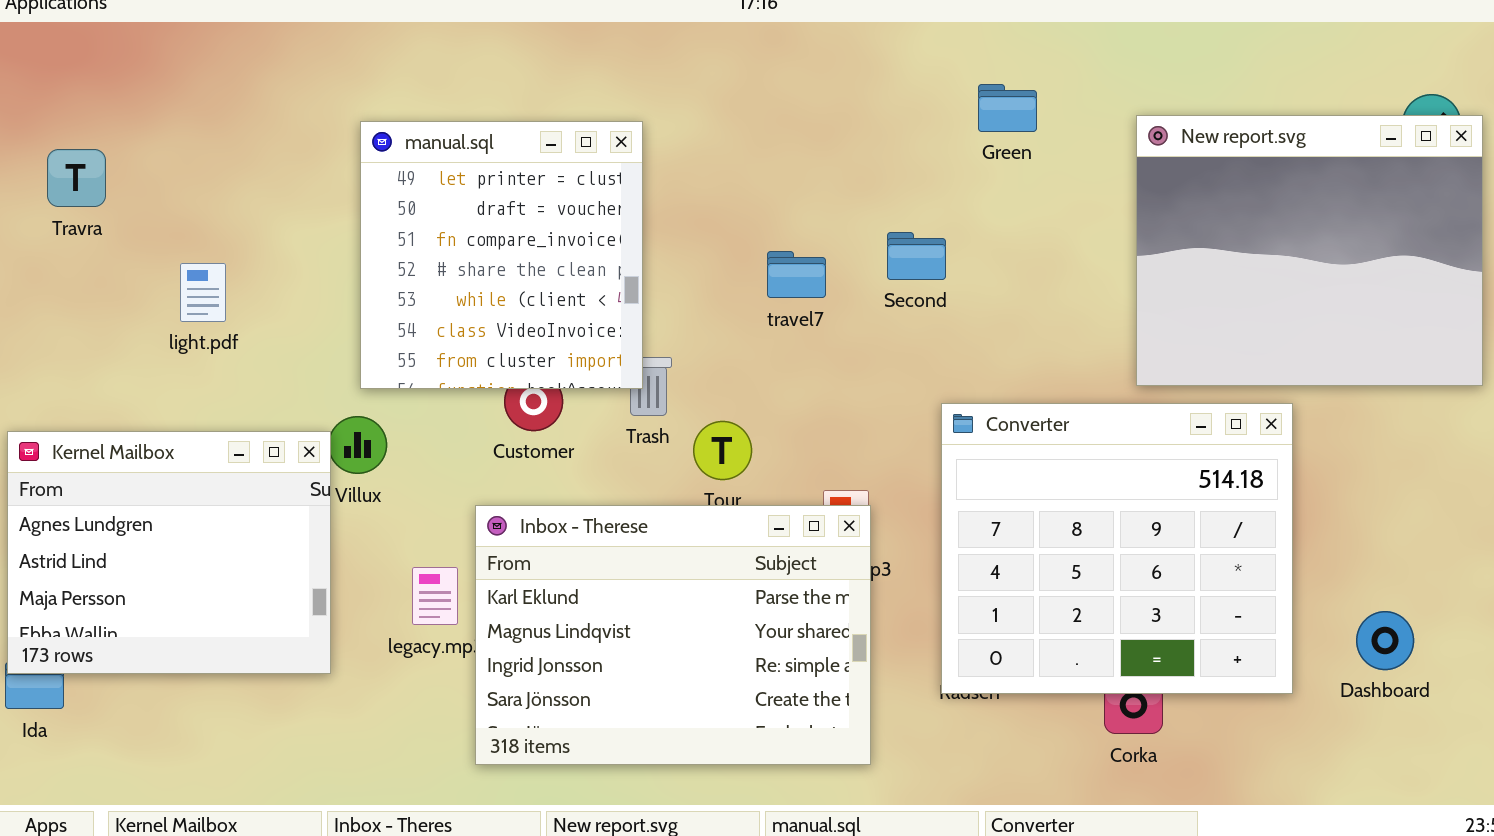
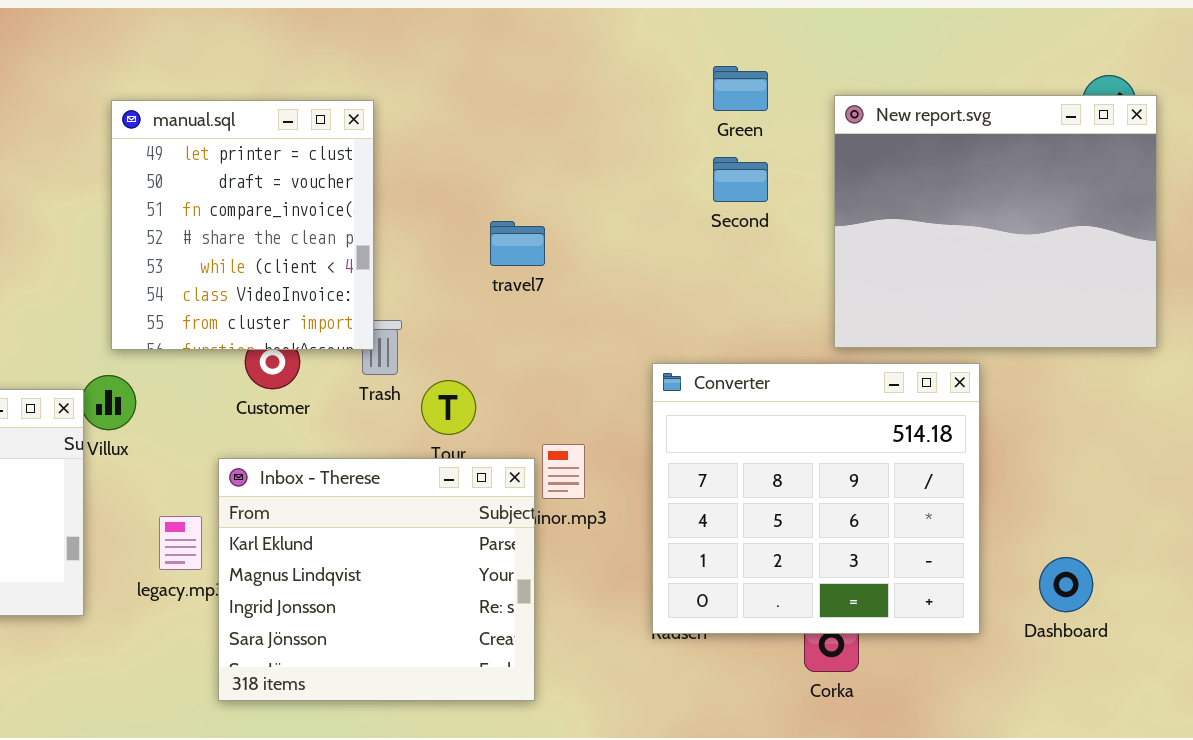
Green: [978,84,1037,132] -> [713,66,768,111], moved
Second: [887,232,946,280] -> [713,157,768,202], moved
Inbox - Therese: [475,505,871,765] -> [218,458,535,701], resized

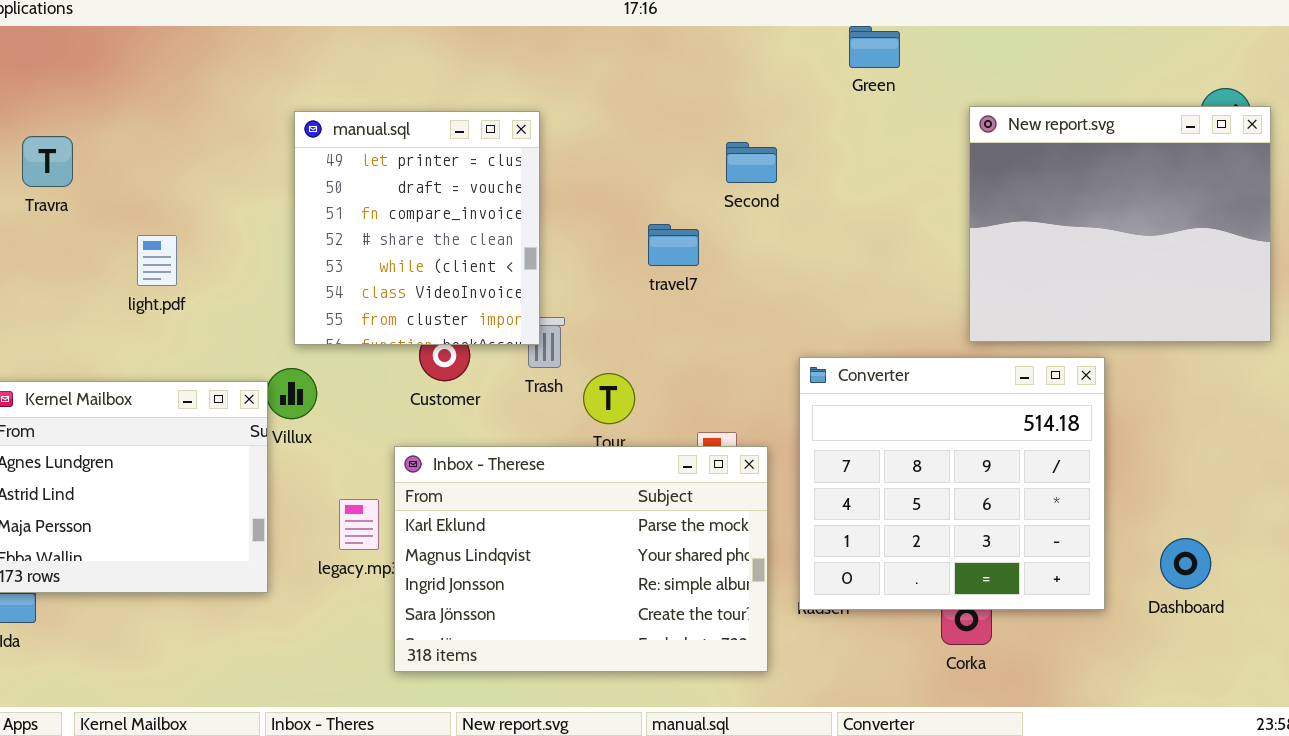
Green: [713,66,768,111] -> [849,26,900,68], moved
Second: [713,157,768,202] -> [726,142,777,183], moved
Inbox - Therese: [218,458,535,701] -> [394,446,768,672], resized

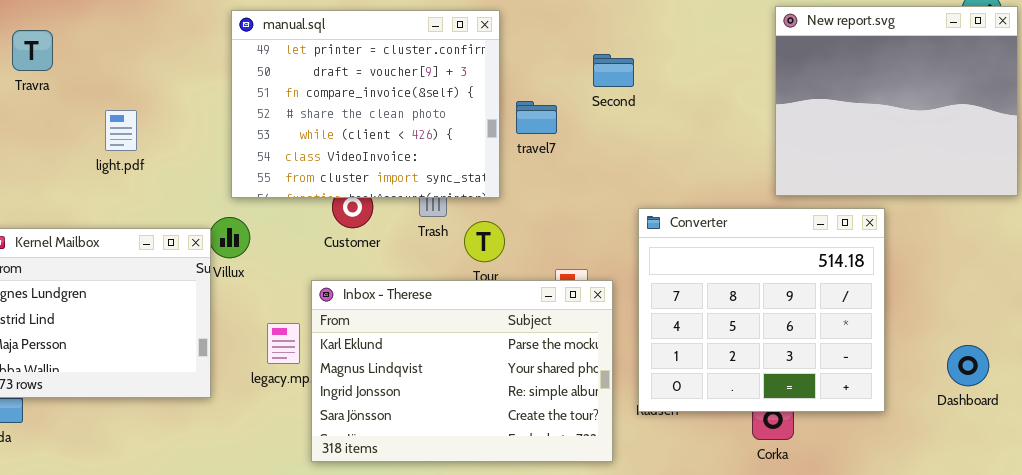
manual.sql: [294,111,540,345] -> [231,10,500,198], resized
Second: [726,142,777,183] -> [593,54,634,87], moved
Dashboard: [1160,538,1211,589] -> [947,345,989,386], moved

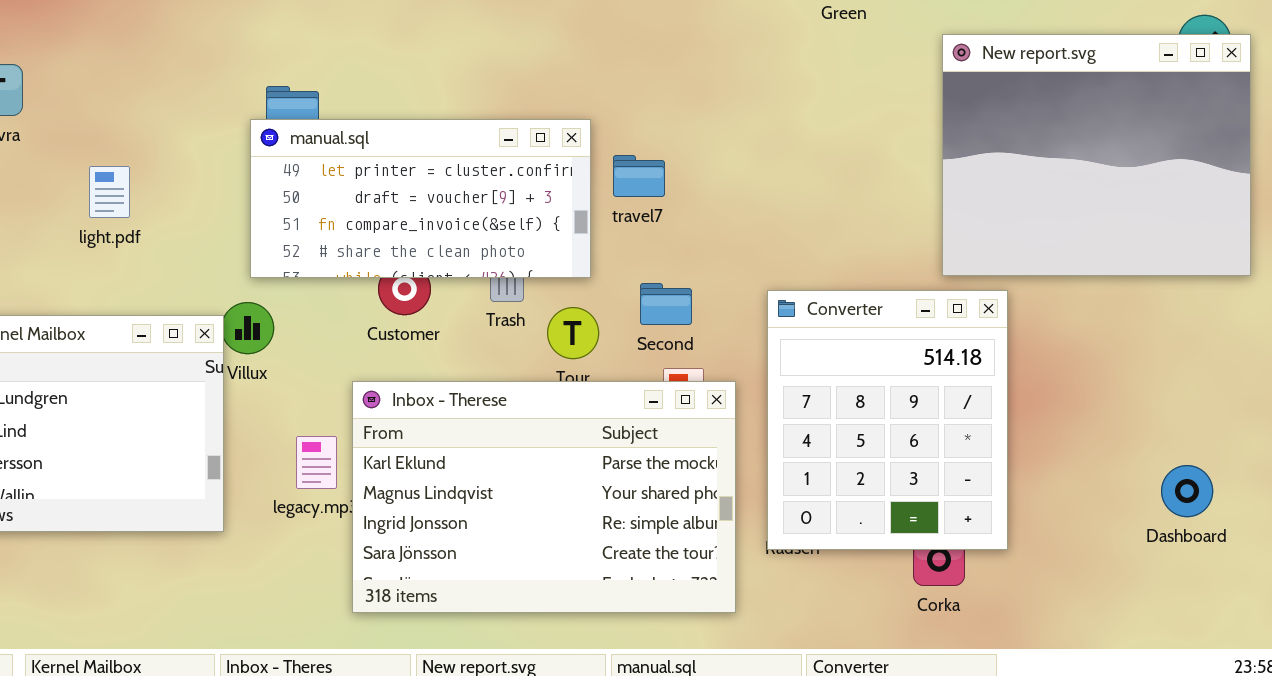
manual.sql: [231,10,500,198] -> [250,119,591,278], resized
Second: [593,54,634,87] -> [640,283,692,325], moved
Converter: [638,208,885,412] -> [767,290,1008,550], resized

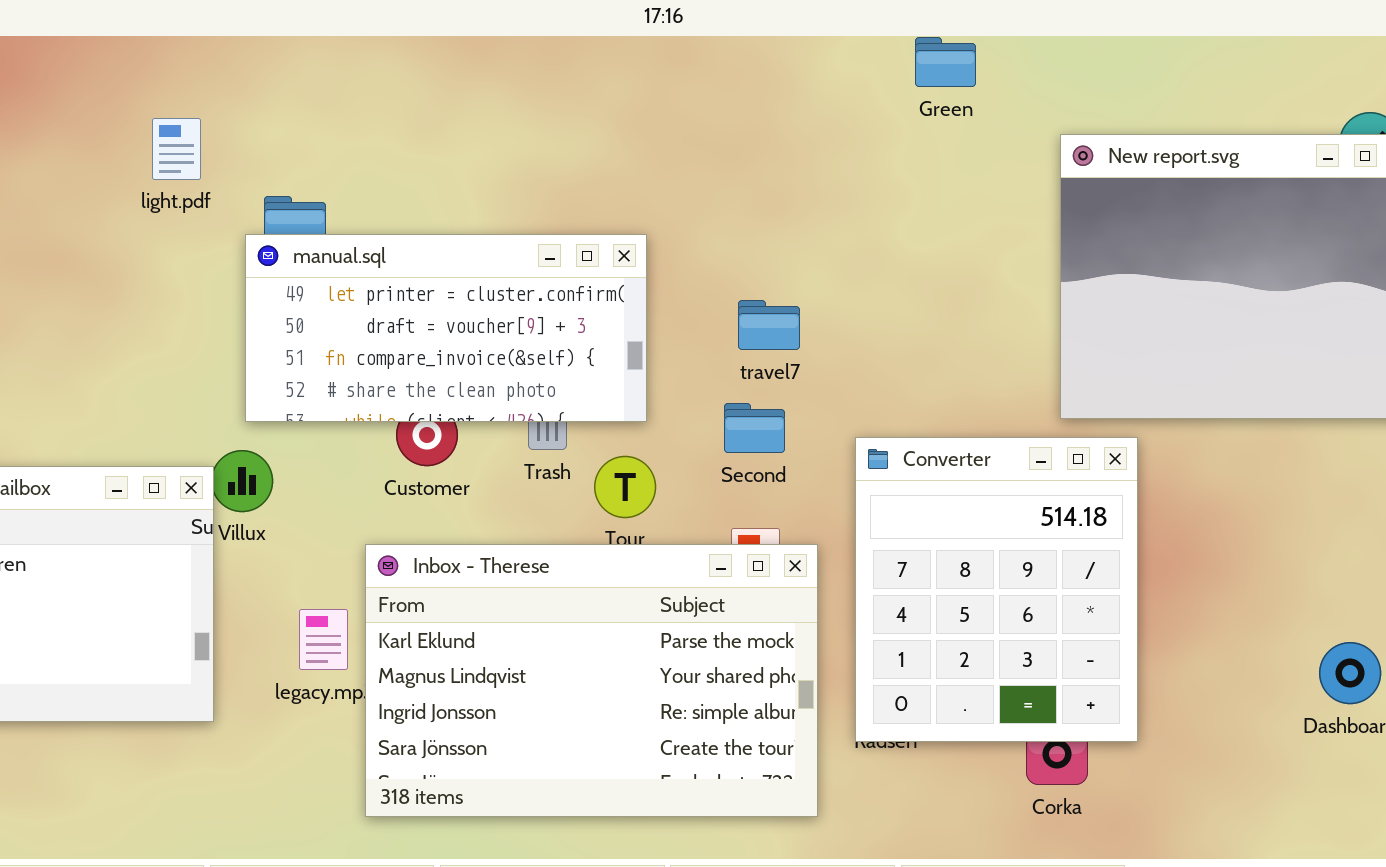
travel7: [613,155,665,197] -> [738,300,800,350], moved
light.pdf: [89,166,130,218] -> [152,118,201,180], moved
Second: [640,283,692,325] -> [724,403,785,453], moved

